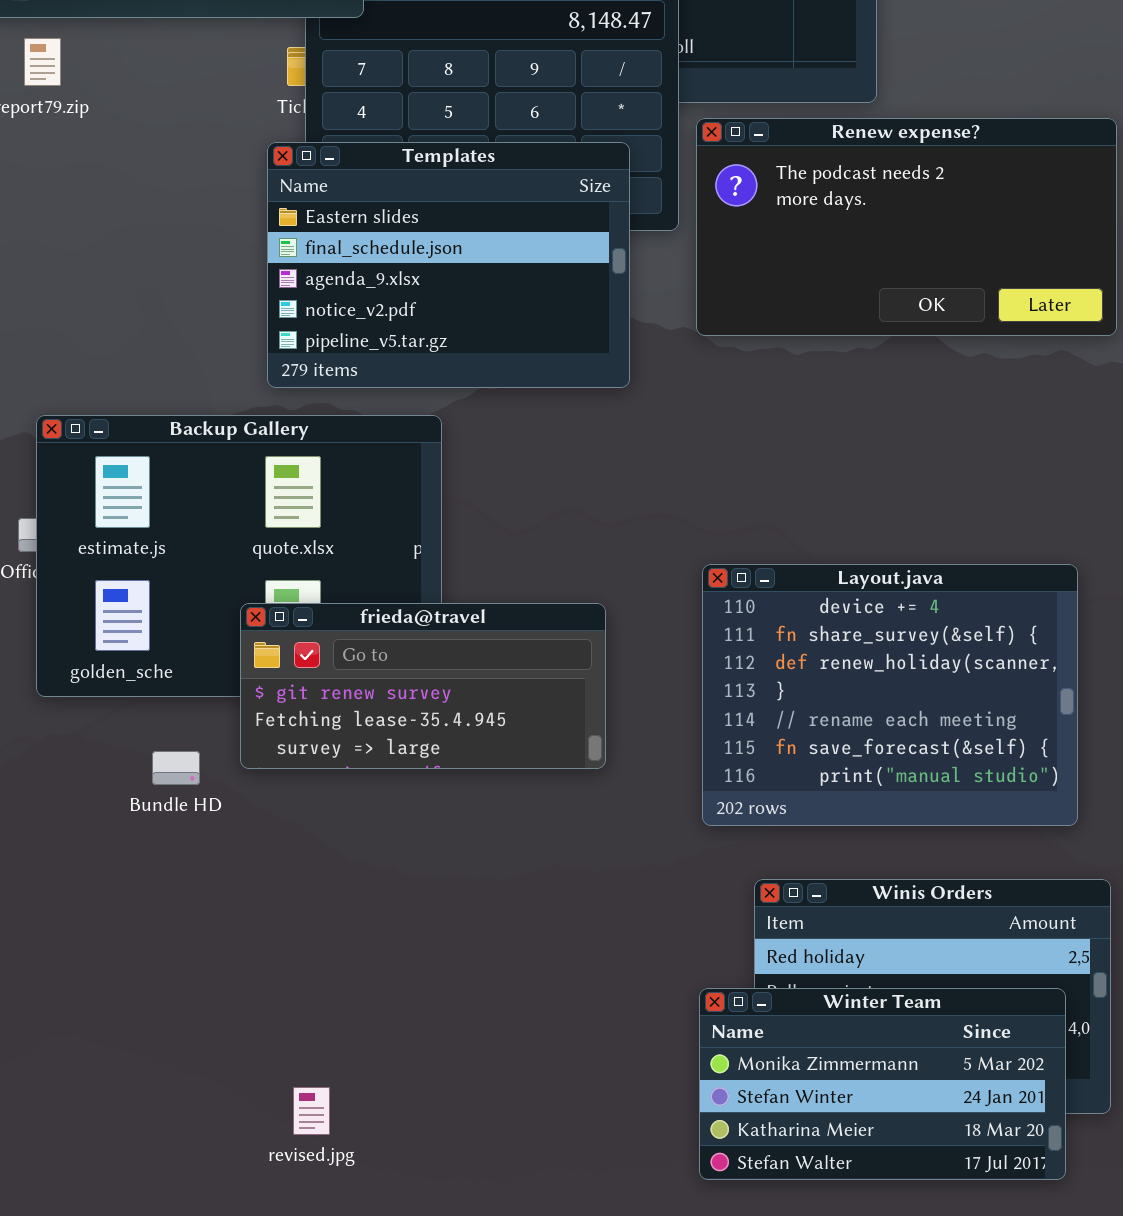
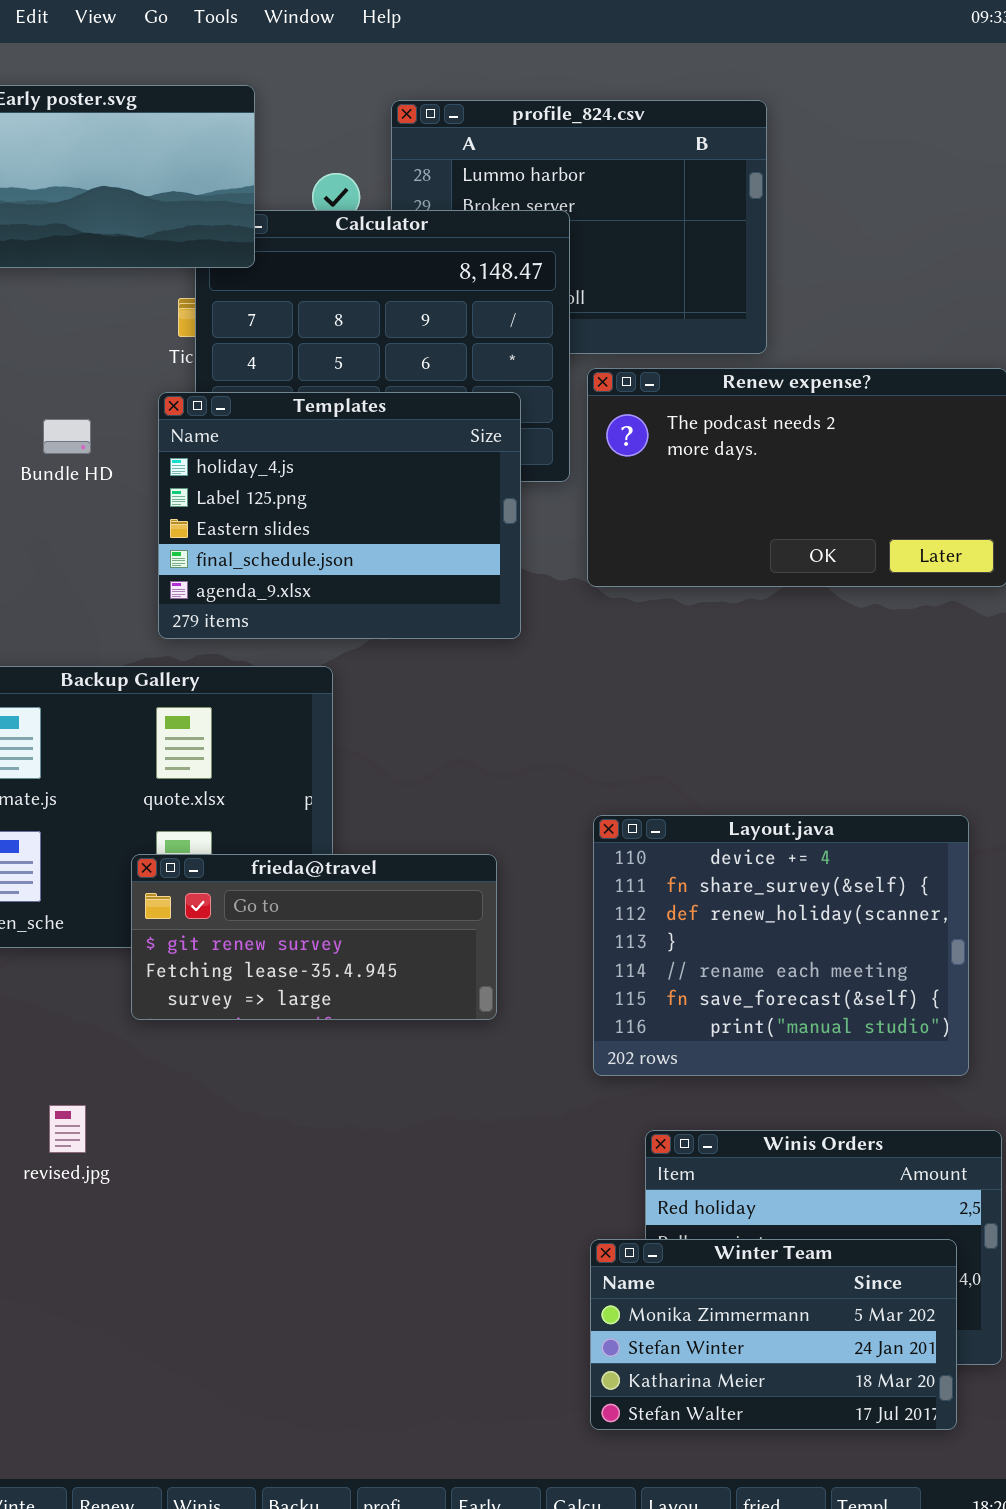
Templates: [267,142,630,388] -> [158,392,521,639], scrolled up 2 rows
Bundle HD: [152,751,200,785] -> [43,419,91,454], moved
revised.jpg: [293,1087,330,1135] -> [49,1105,86,1153], moved

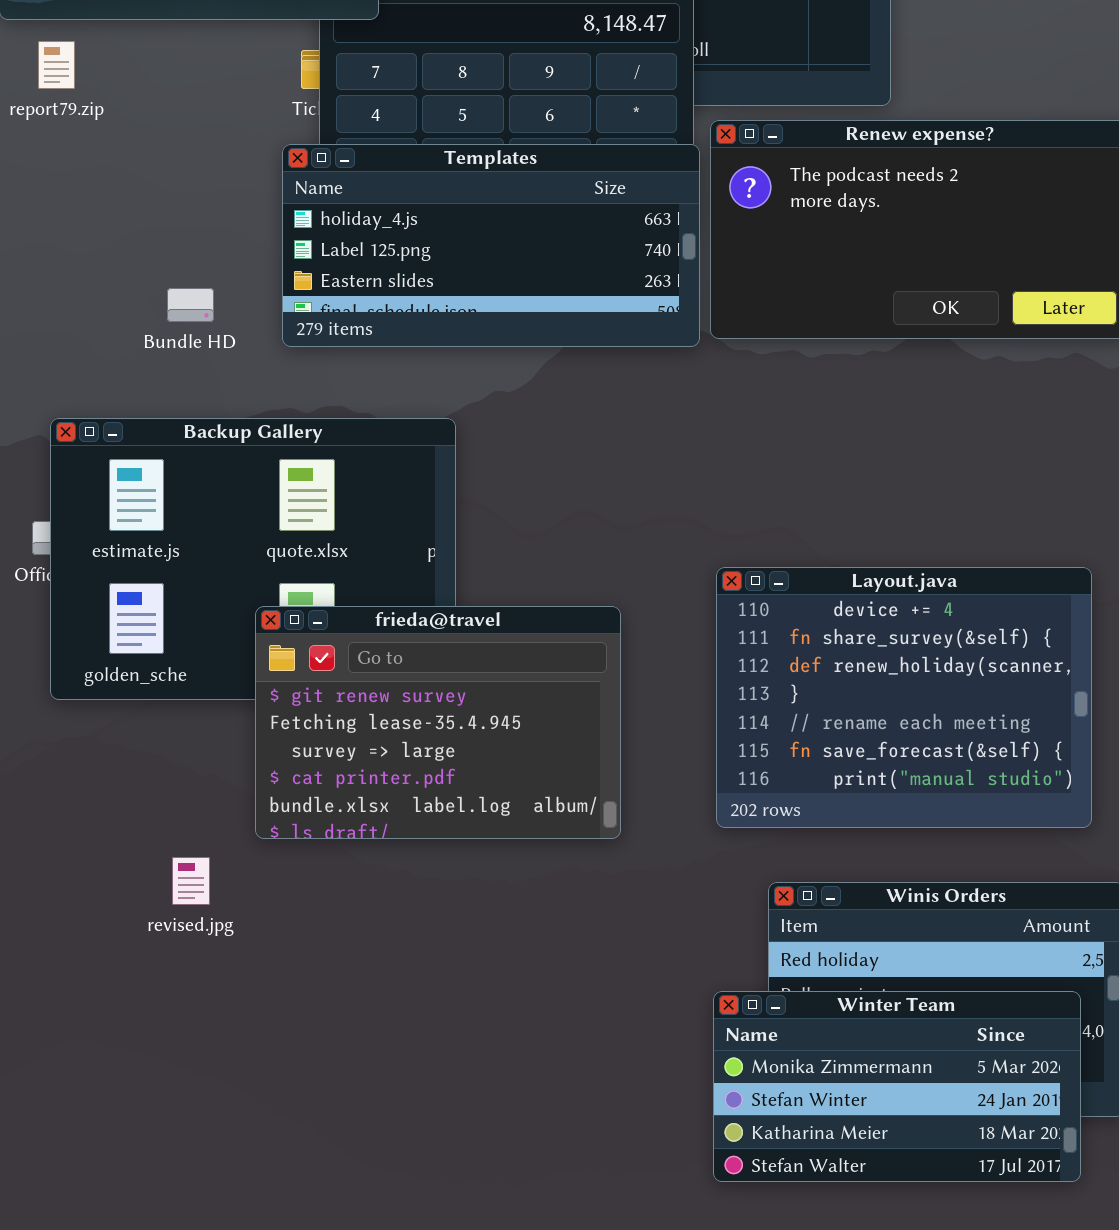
Templates: [158,392,521,639] -> [282,144,700,347], resized
Bundle HD: [43,419,91,454] -> [167,288,214,322], moved
frieda@travel: [131,854,497,1020] -> [255,606,621,839], resized

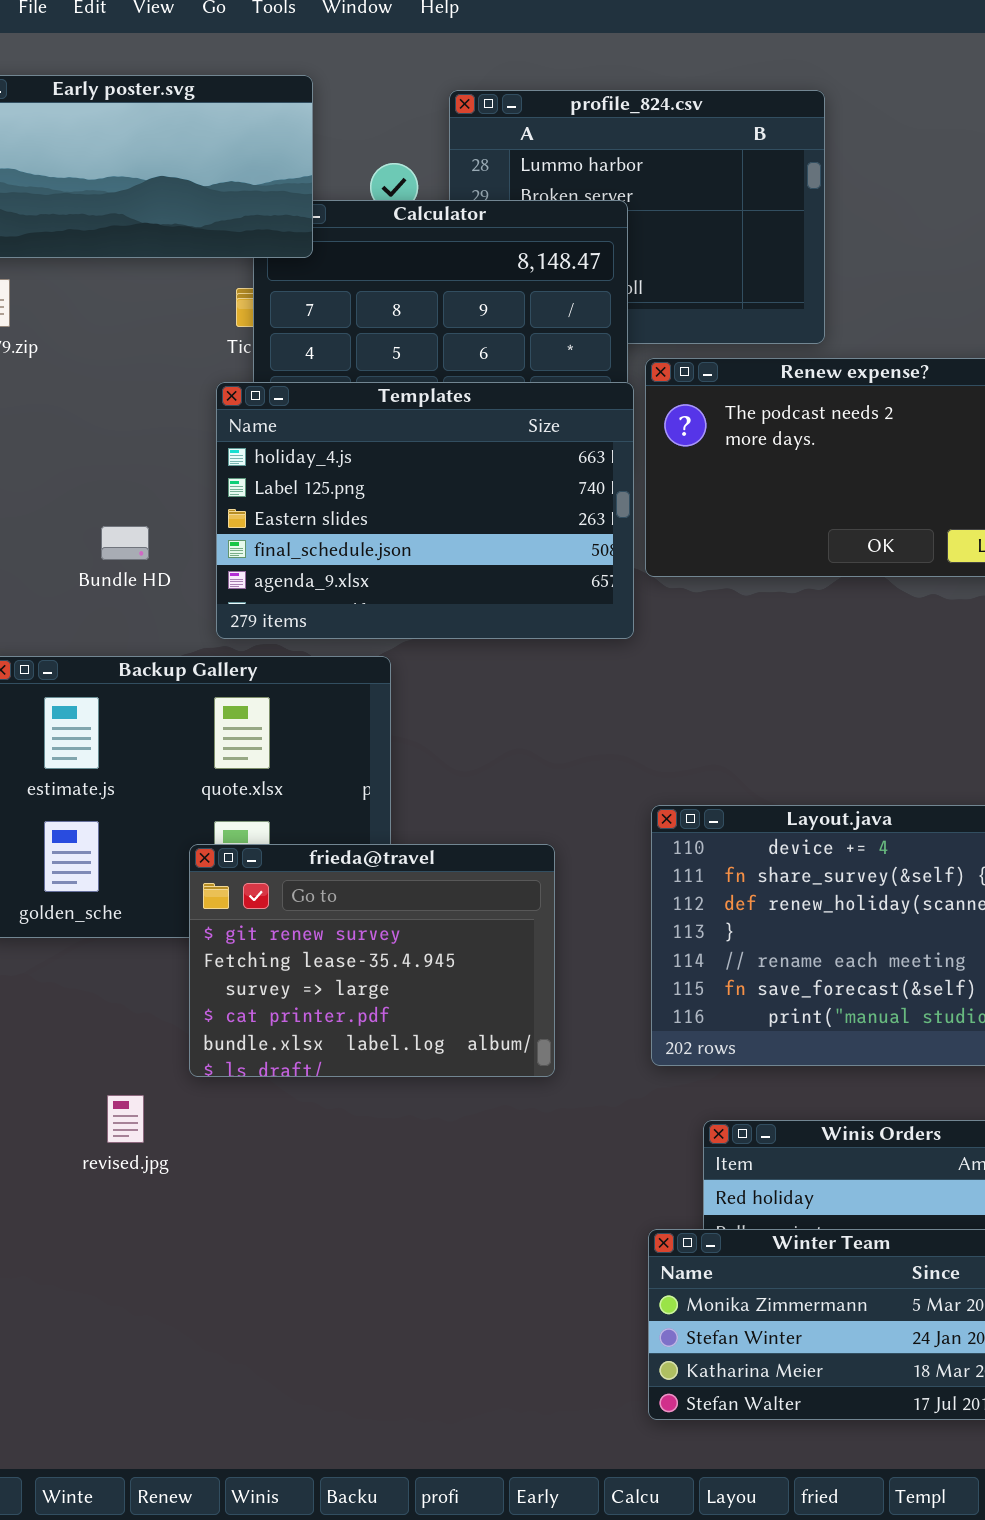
Templates: [282,144,700,347] -> [216,382,634,639], resized

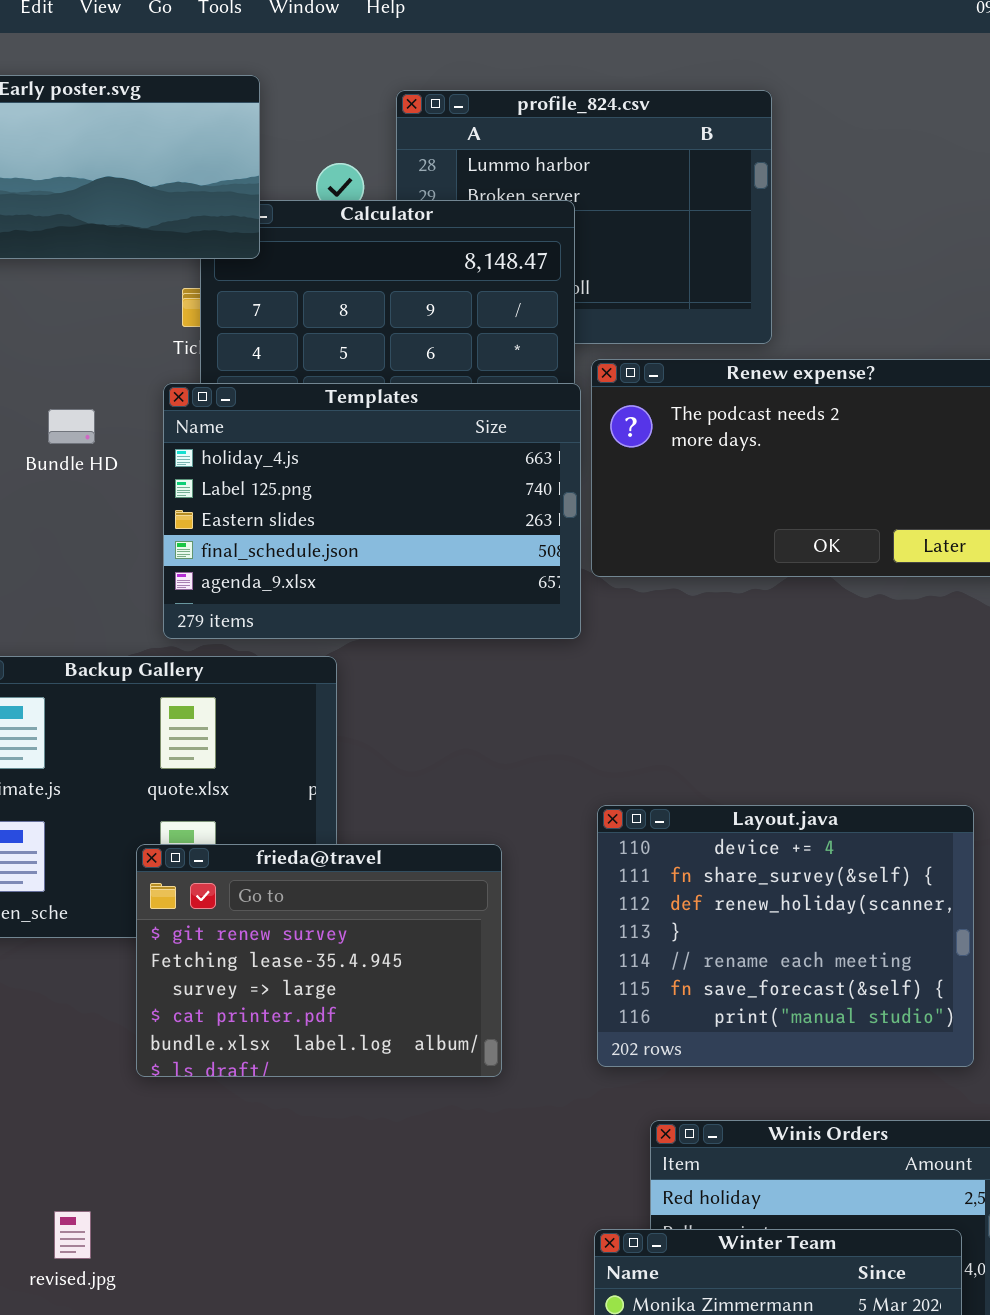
Bundle HD: [101,526,149,560] -> [48,409,95,444], moved
revised.jpg: [107,1095,144,1143] -> [54,1211,91,1259], moved

